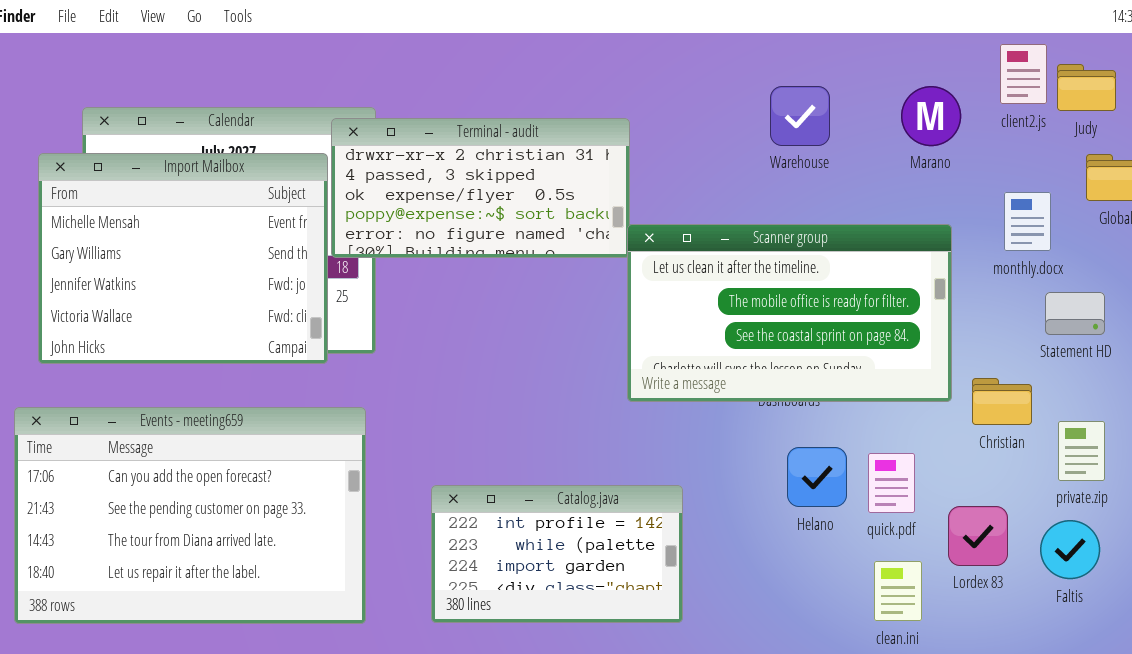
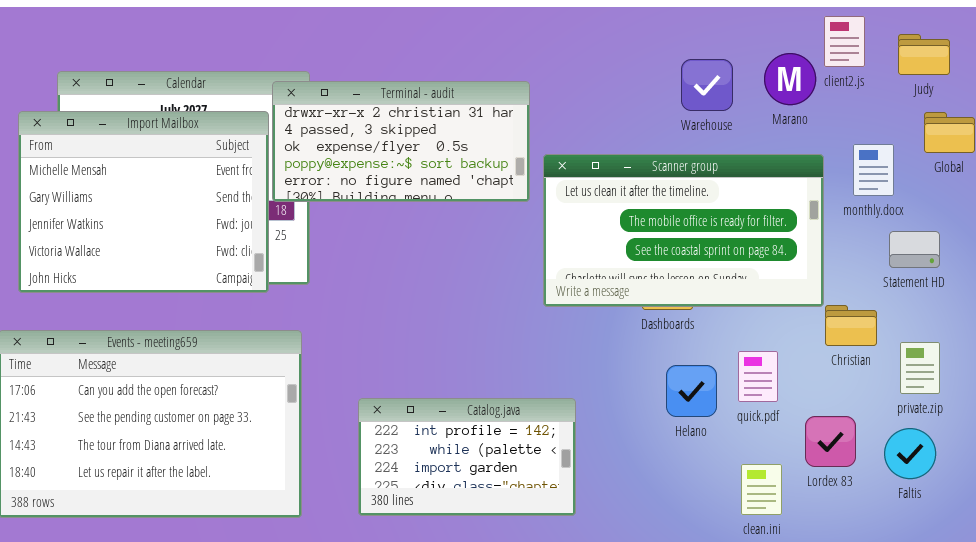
client2.js: [1000,44,1047,104] -> [824,16,865,67], moved
Warehouse: [770,86,830,146] -> [681,59,733,111], moved
Scanner group: [627,224,952,402] -> [543,154,824,307], moved
quick.pdf: [868,453,915,513] -> [738,351,778,402], moved

